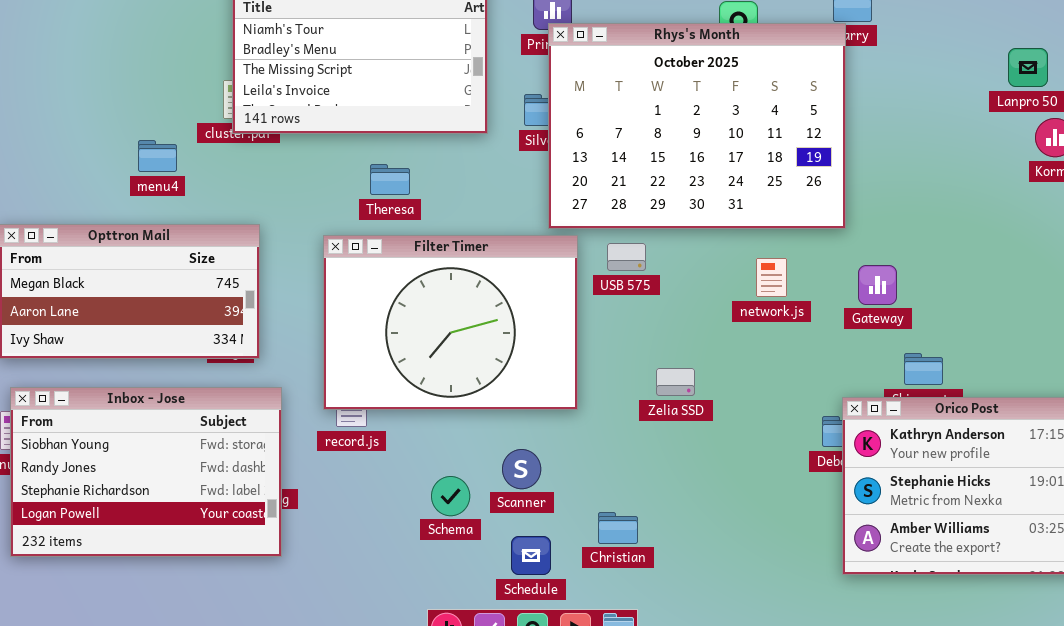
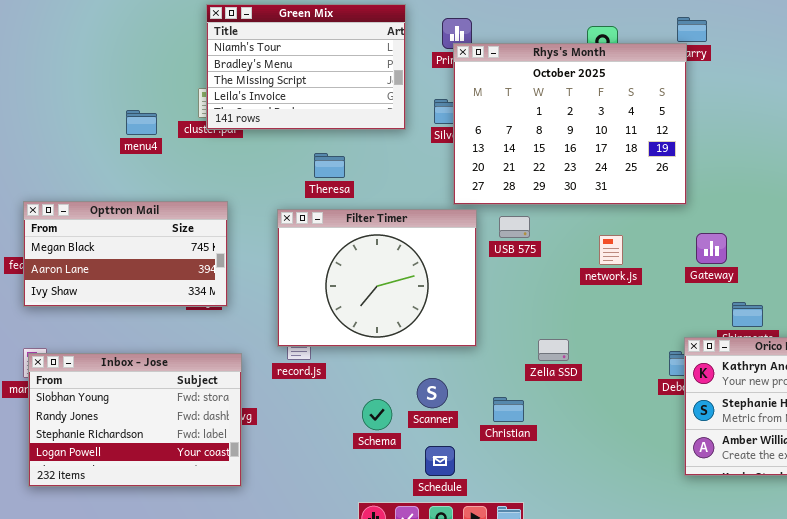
menu4: [138,140,177,172] -> [126,110,157,135], moved
network.js: [756,258,787,297] -> [599,235,623,265], moved
Zelia SSD: [656,368,695,396] -> [538,339,569,361], moved
Inbox - Jose: [10,387,282,557] -> [28,353,242,487], moved
Christian: [598,512,638,544] -> [493,397,524,422], moved

